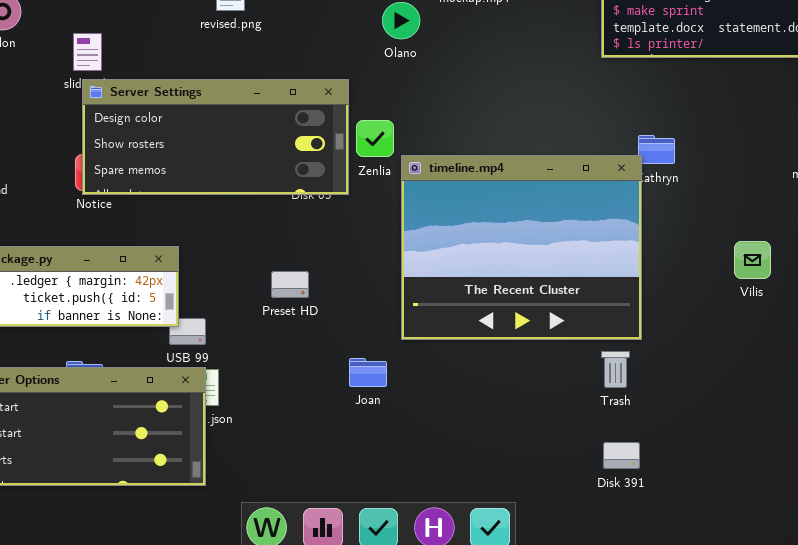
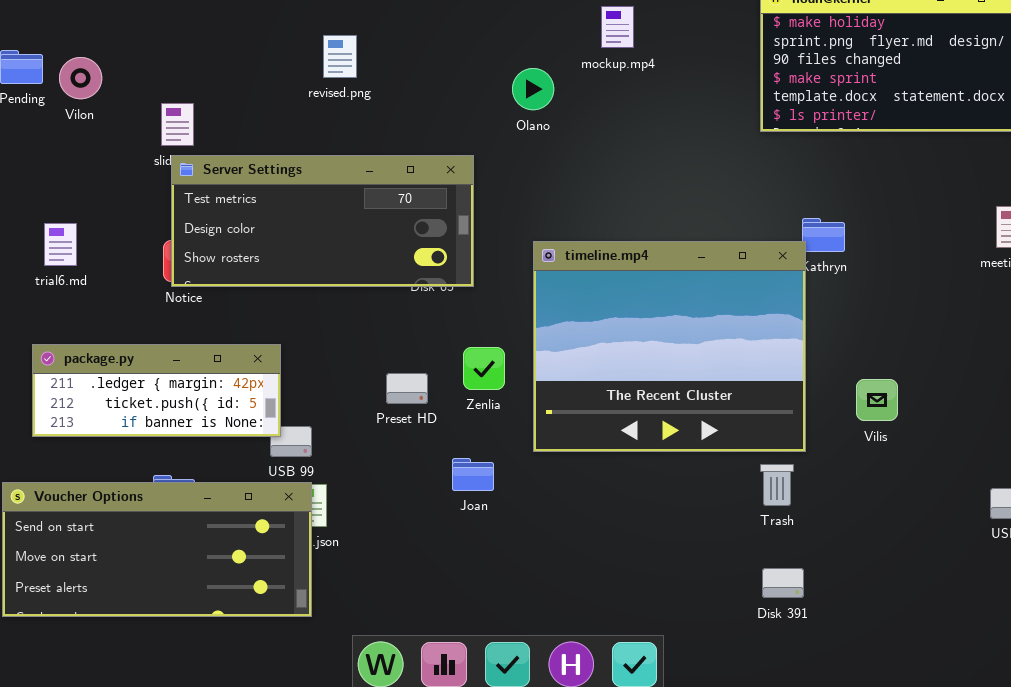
Server Settings: [82,79,349,195] -> [171,155,474,287], scrolled up 1 row
Zenlia: [356,120,394,157] -> [463,347,505,390], moved
Vilis: [734,241,771,279] -> [856,379,898,421], moved
Joan: [349,358,387,387] -> [452,458,494,491], moved

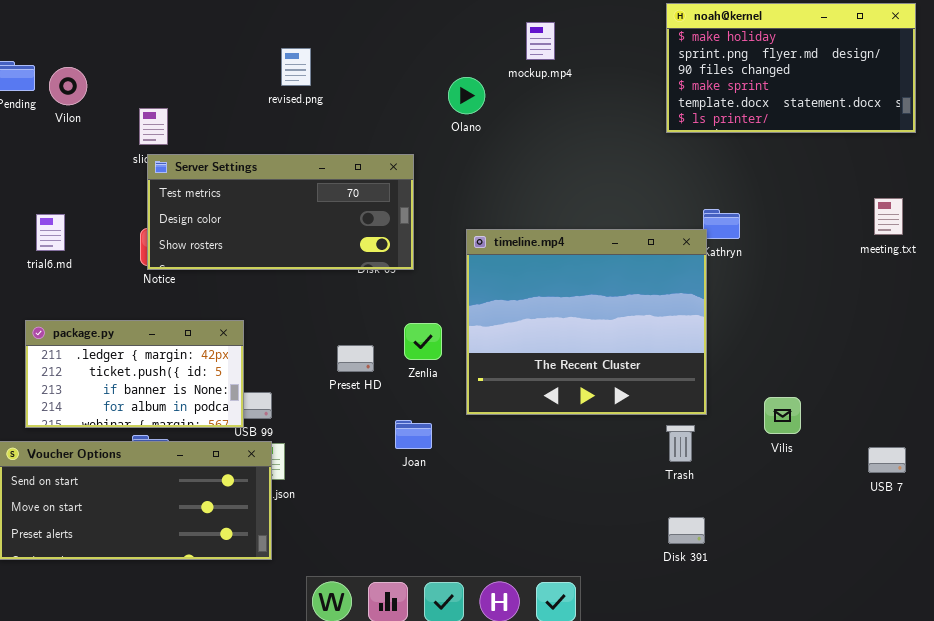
package.py: [32,344,281,437] -> [25,320,244,428], resized
Vilis: [856,379,898,421] -> [764,397,801,434], moved

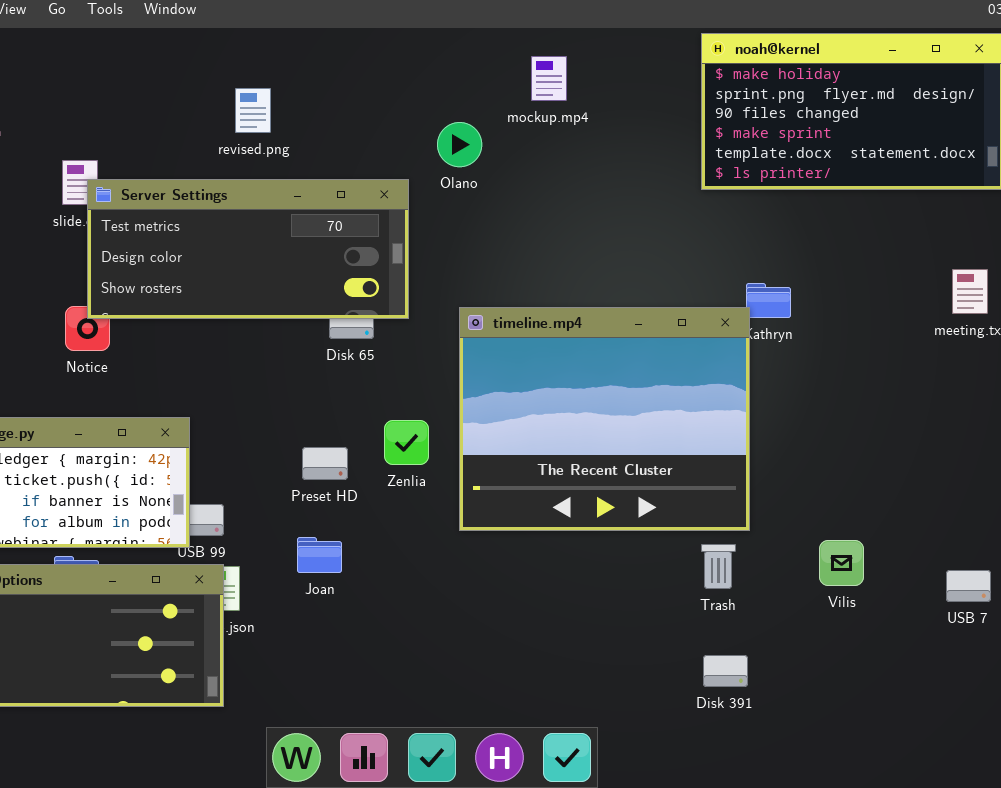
Server Settings: [147,154,414,270] -> [87,179,409,319], moved
Vilis: [764,397,801,434] -> [819,540,864,586], moved
Joan: [395,420,432,449] -> [297,537,342,573], moved

